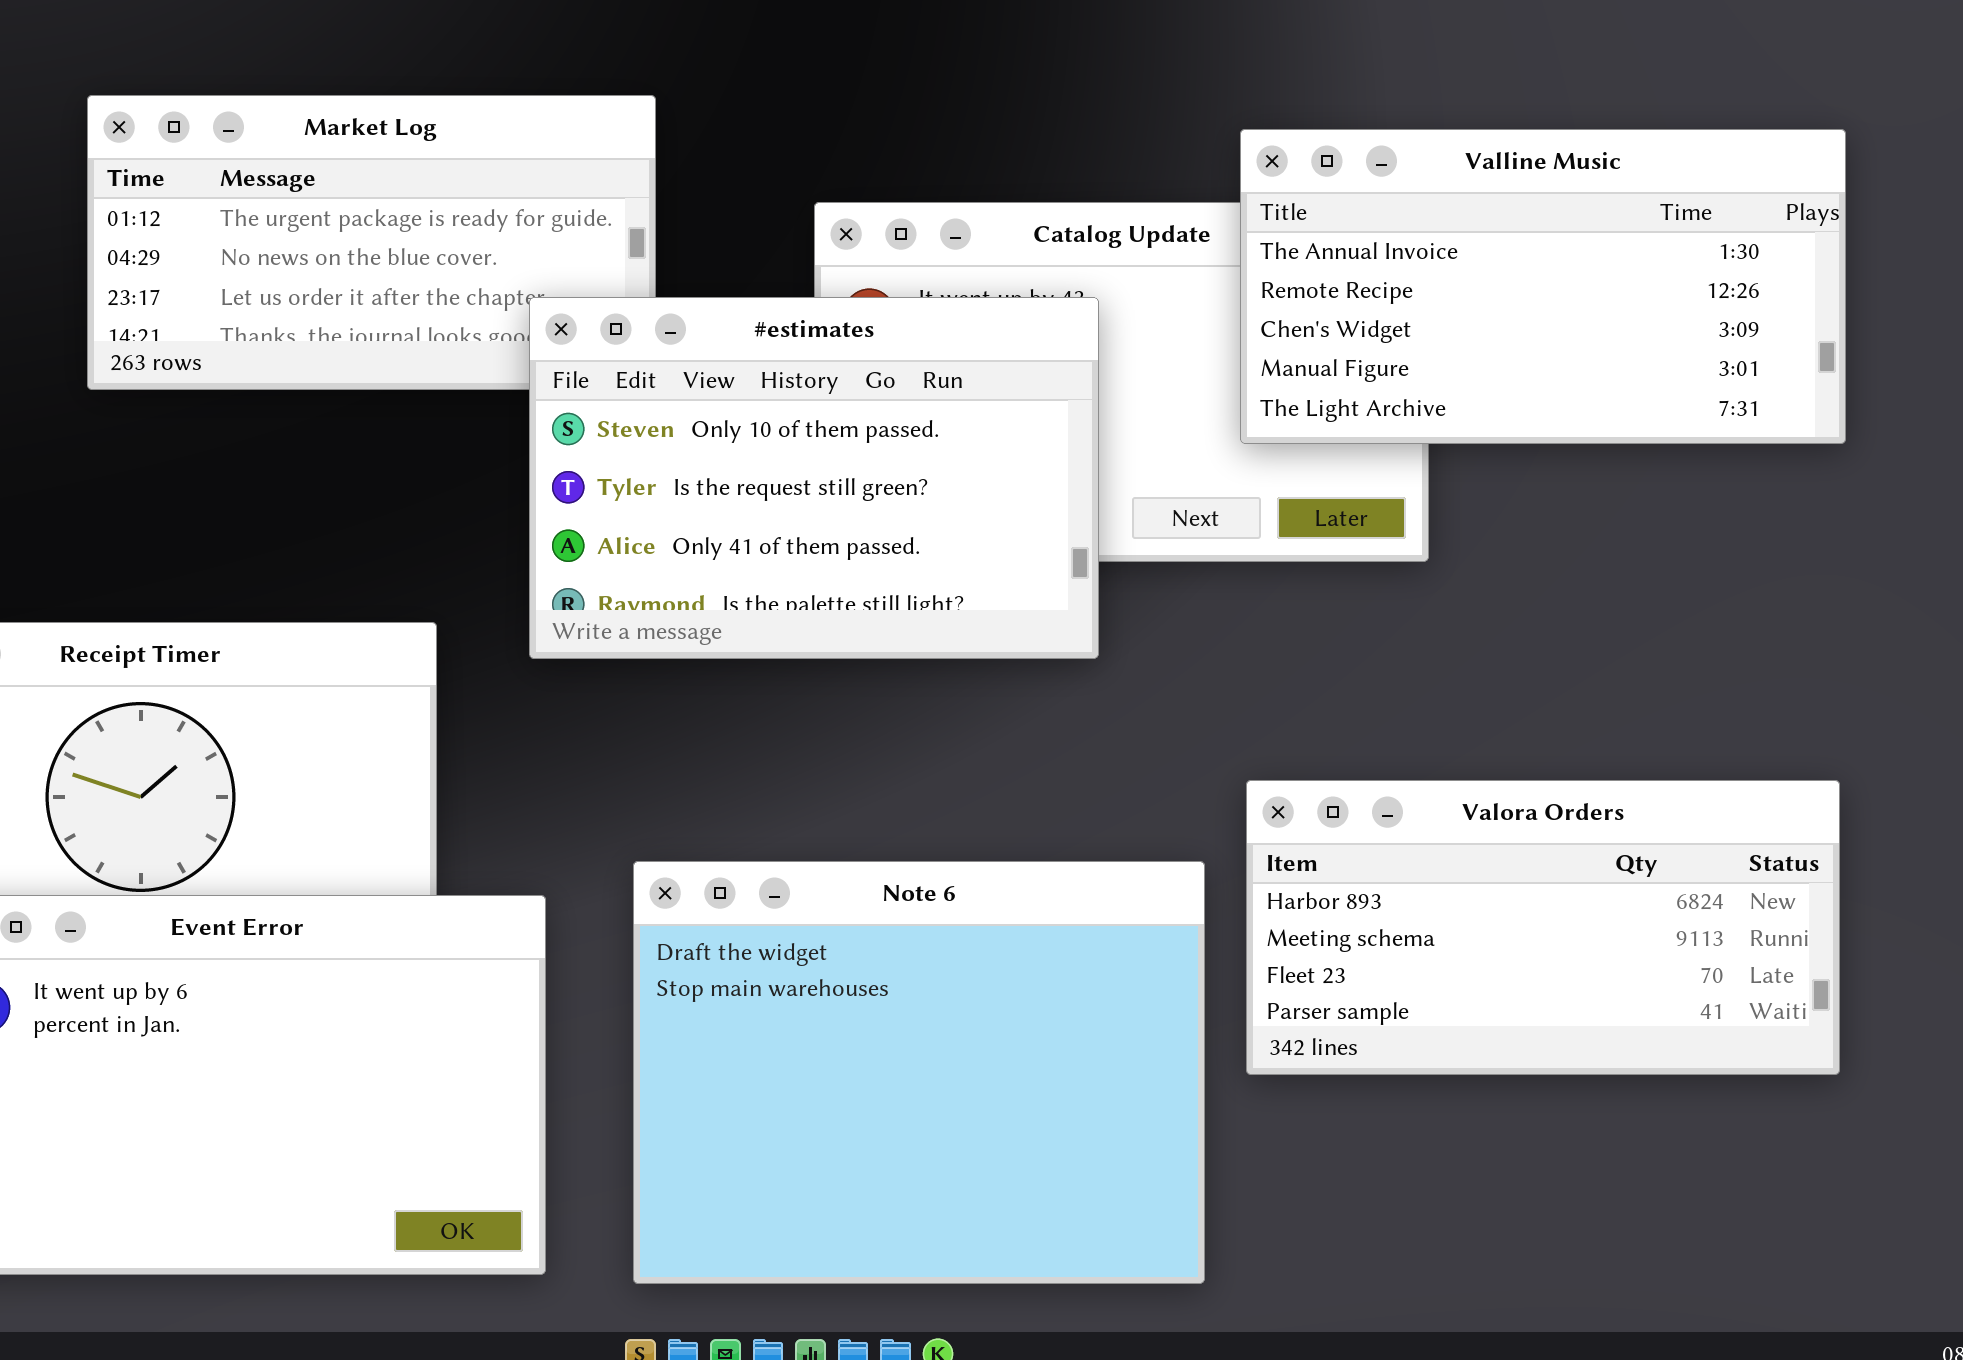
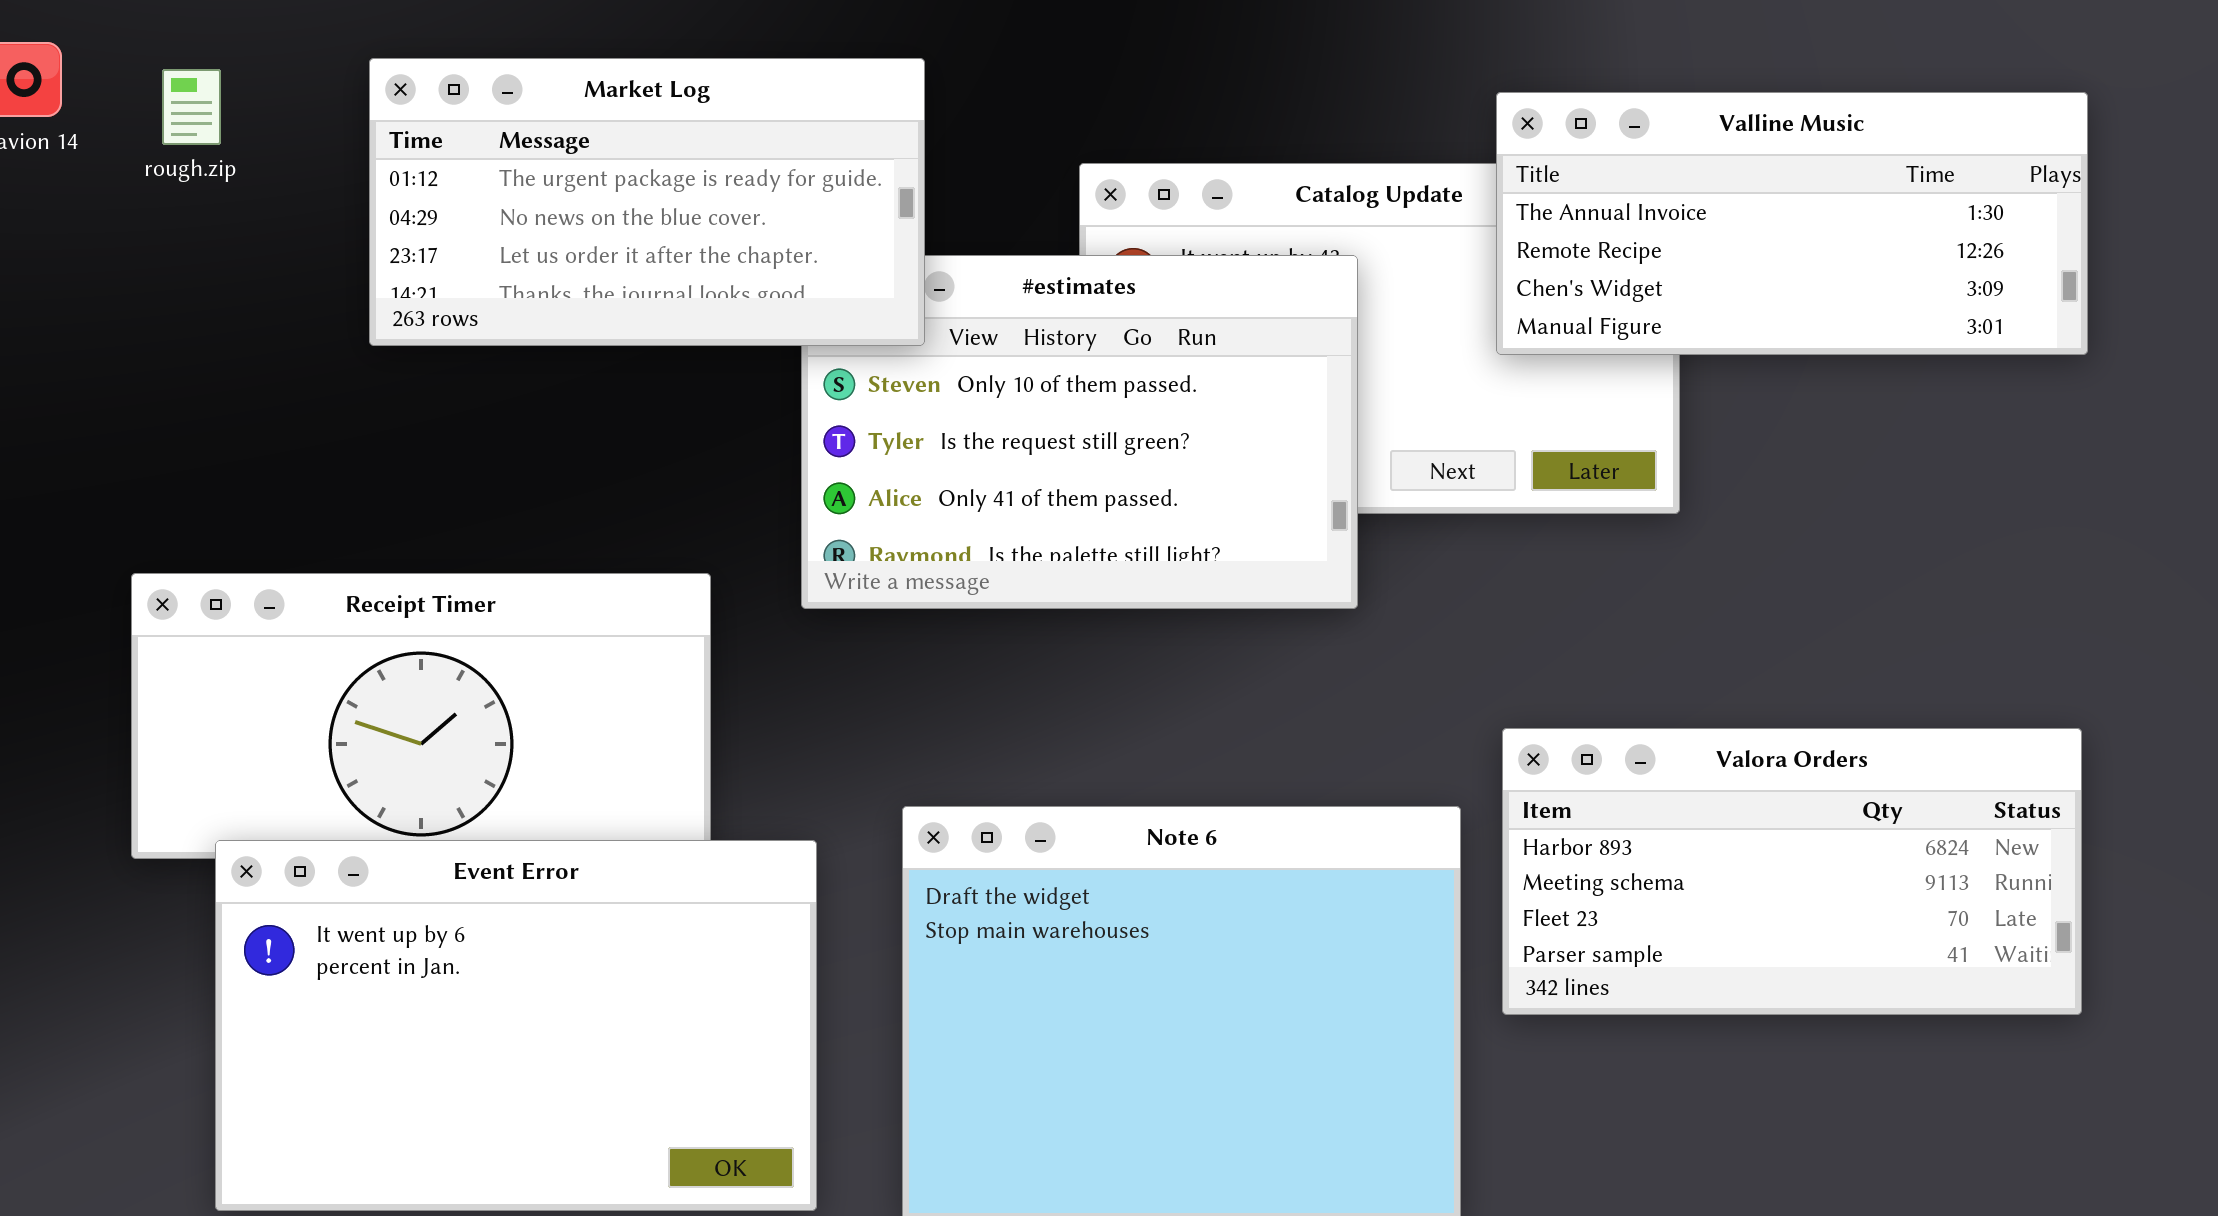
Market Log: [87,95,656,390] -> [369,58,925,346], raised
Valline Music: [1240,129,1846,444] -> [1496,92,2088,355], resized

